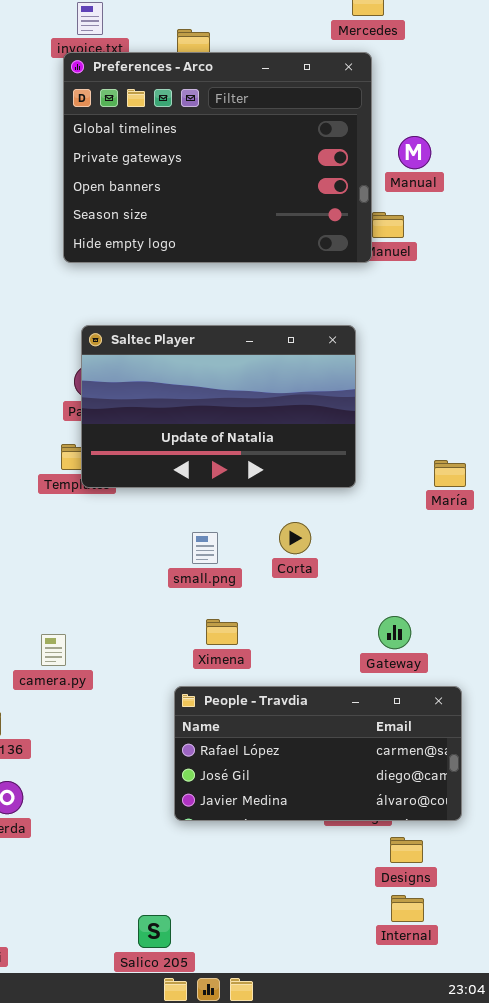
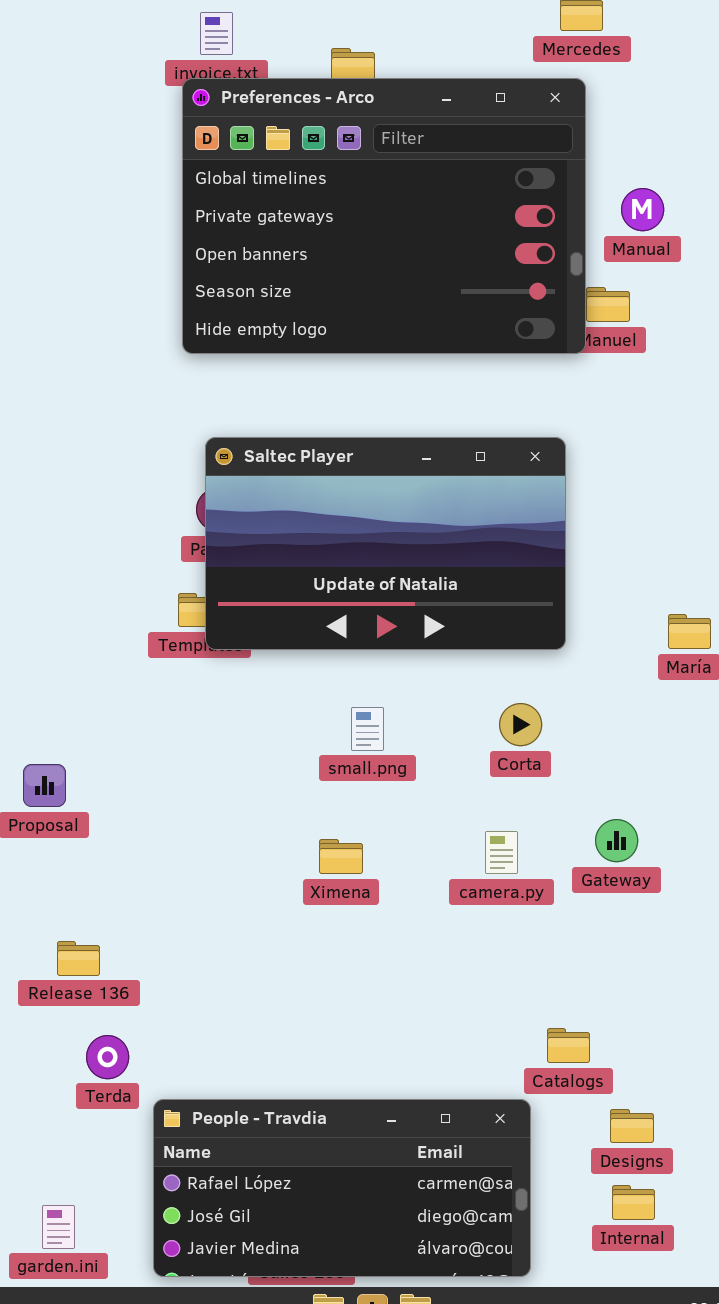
Corta: [279,522,311,554] -> [499,703,542,746], moved
Ximena: [206,619,238,645] -> [319,839,363,874], moved
camera.py: [41,634,66,666] -> [485,831,518,874], moved
People - Travdia: [174,686,462,821] -> [153,1099,531,1277], moved

